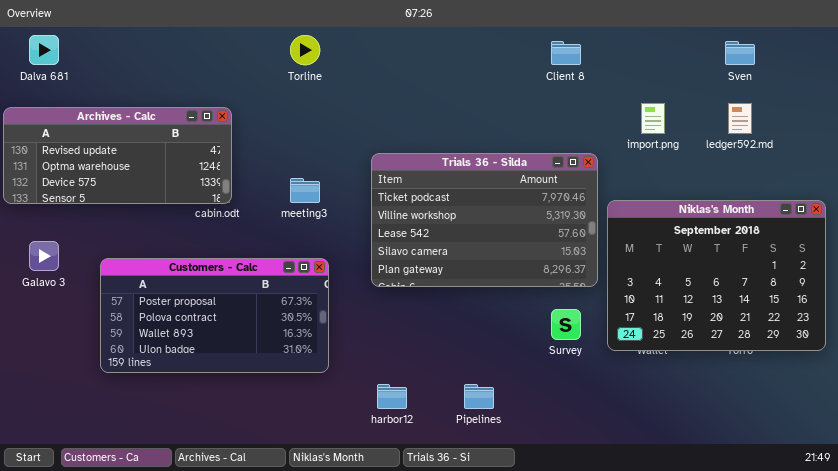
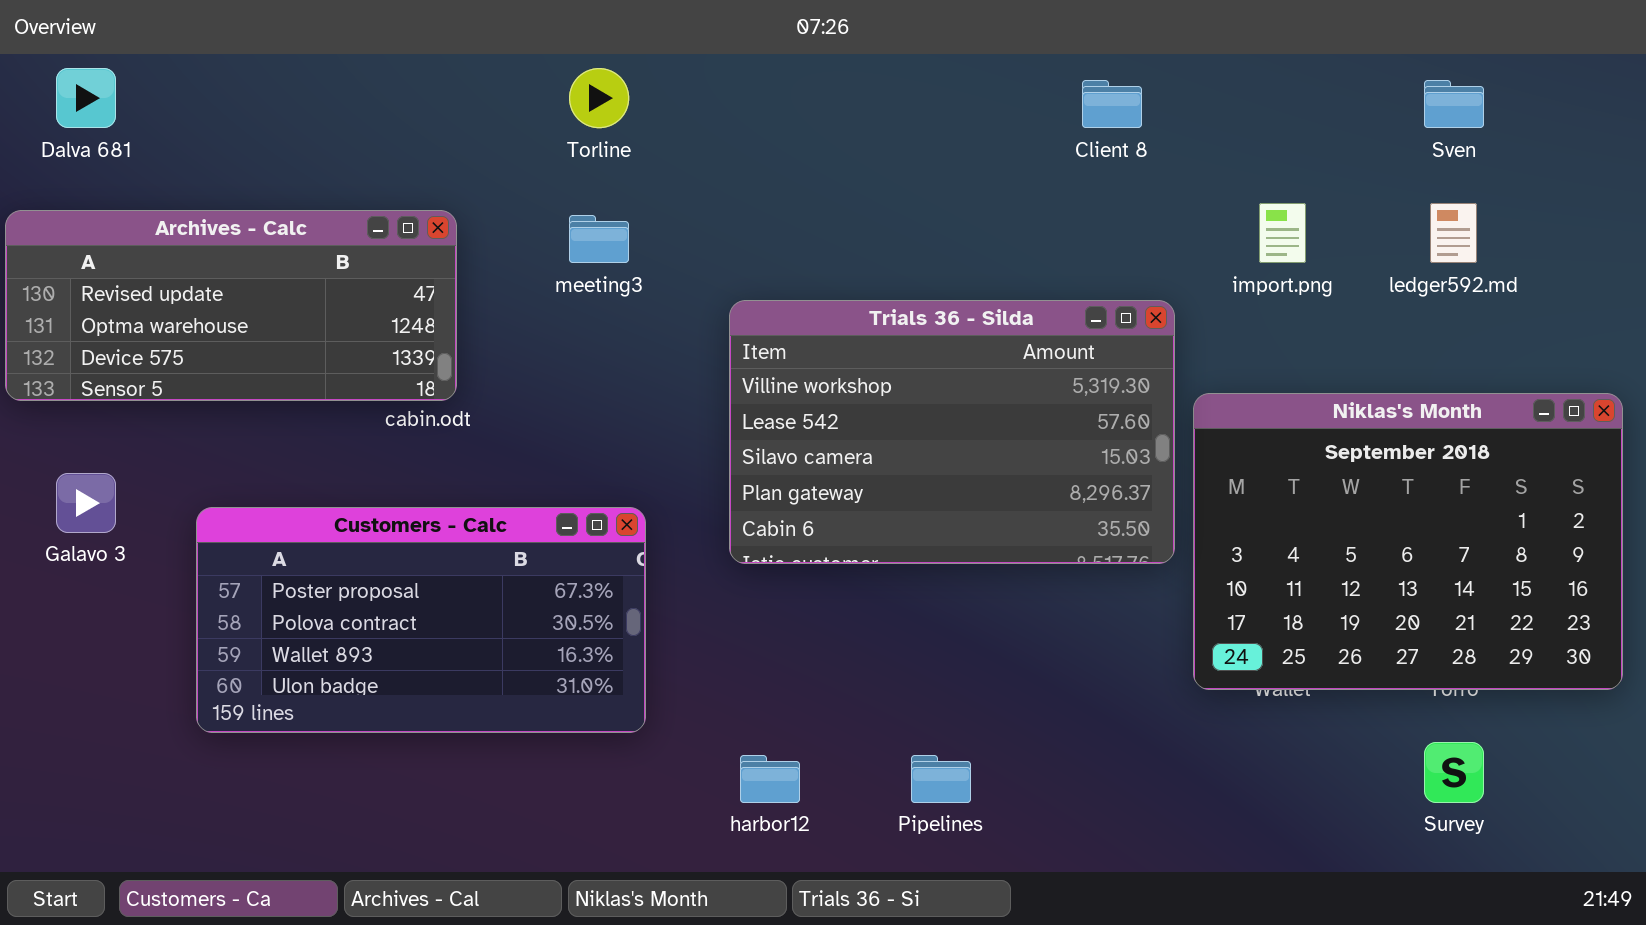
Trials 36 - Silda: [371,153,598,287] -> [729,300,1175,564], scrolled down 1 row
meeting3: [290,178,320,203] -> [569,215,629,263], moved
Survey: [551,309,581,340] -> [1424,742,1484,803], moved

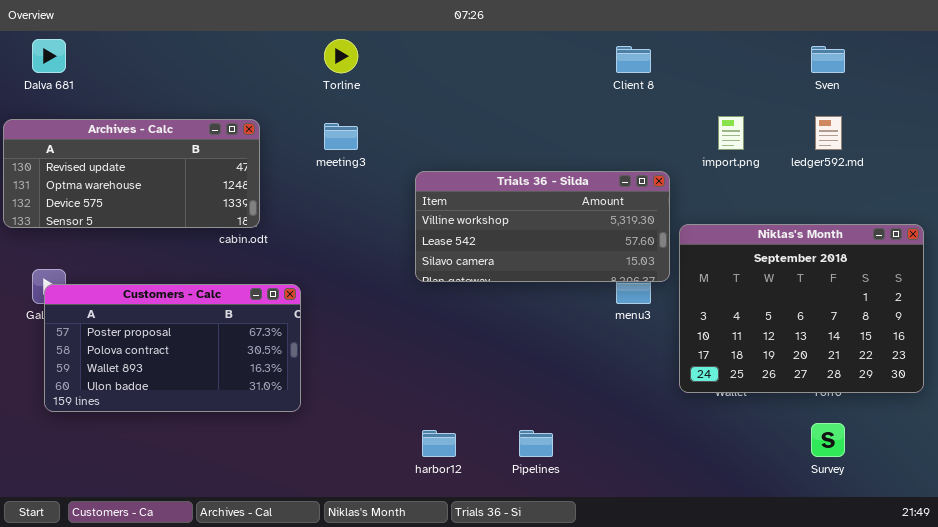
Trials 36 - Silda: [729,300,1175,564] -> [415,171,670,282], resized
Customers - Calc: [196,507,646,733] -> [44,284,301,412], moved

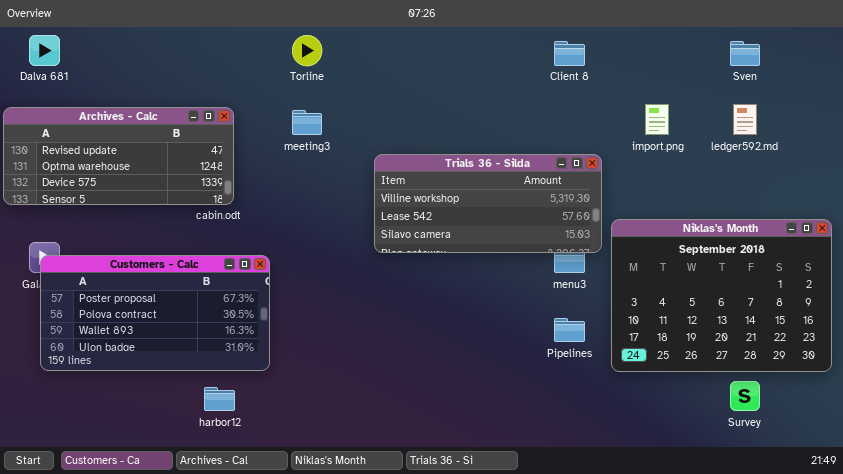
Niklas's Month: [679,224,924,393] -> [611,219,832,372], moved
harbor12: [422,430,456,457] -> [204,387,235,411], moved
Pipelines: [519,430,553,457] -> [554,318,585,342], moved

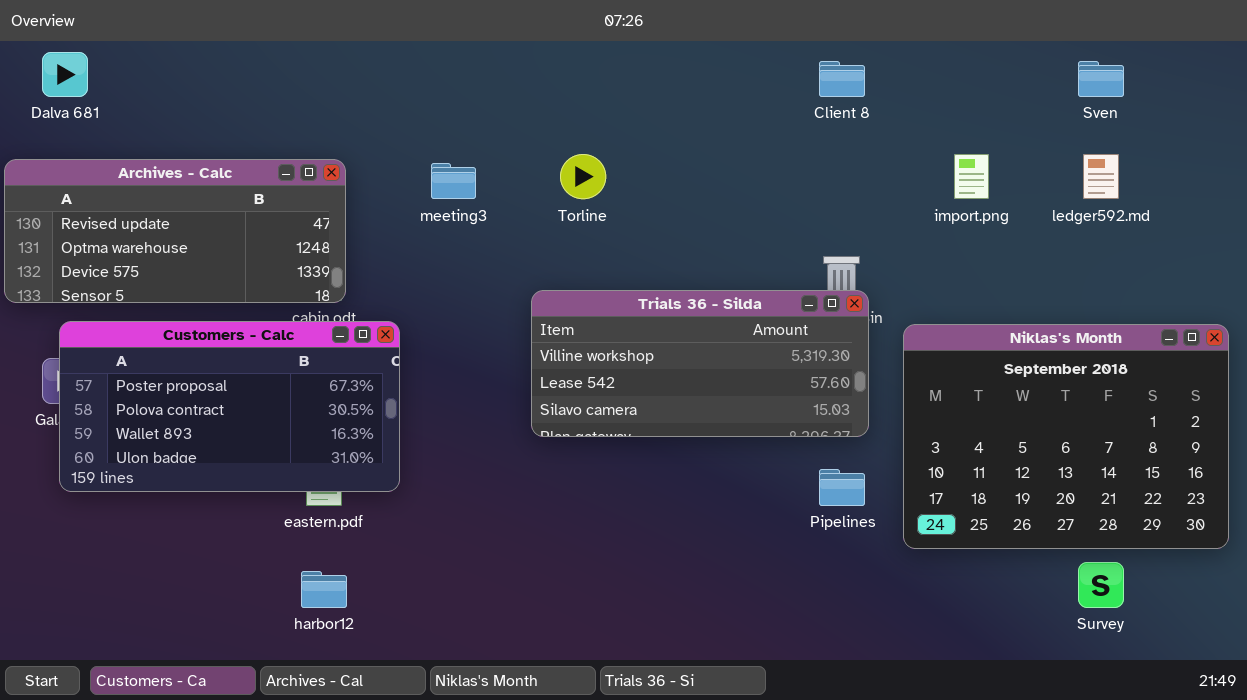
Torline: [292,35,322,66] -> [560,154,606,199], moved
Trials 36 - Silda: [374,154,602,253] -> [531,290,869,437], moved
Customers - Calc: [40,255,270,371] -> [59,321,400,492], moved

